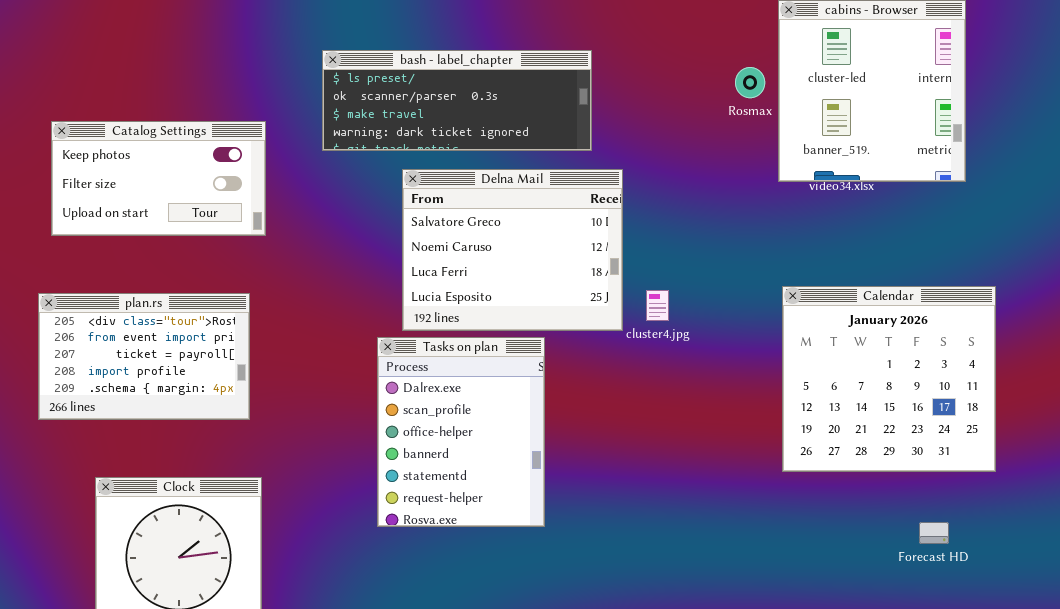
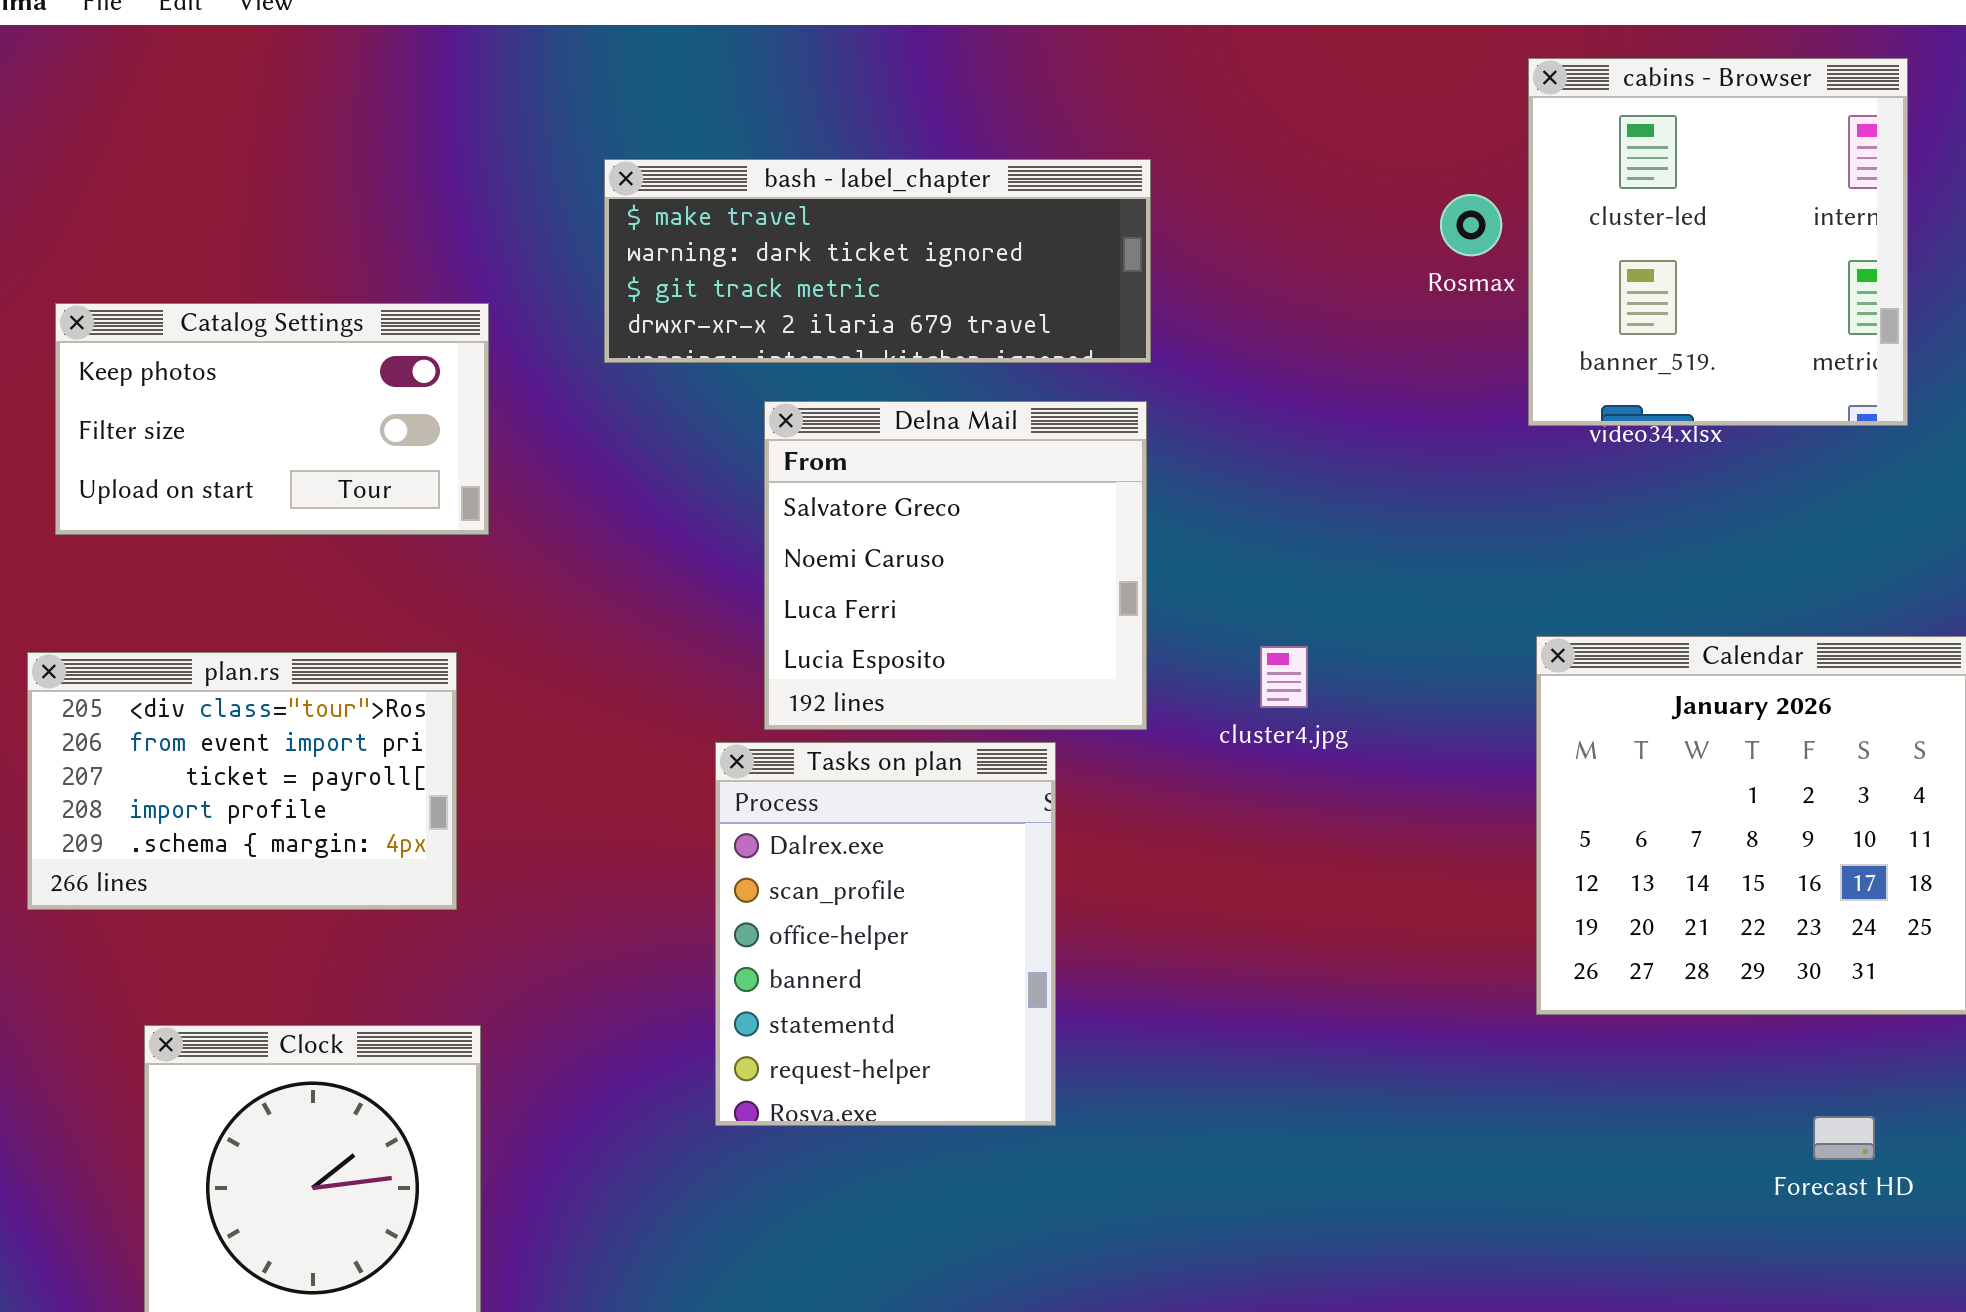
bash - label_chapter: [322,50,592,151] -> [604,159,1151,363], scrolled down 2 rows
Delna Mail: [402,169,623,331] -> [764,401,1147,730], resized

